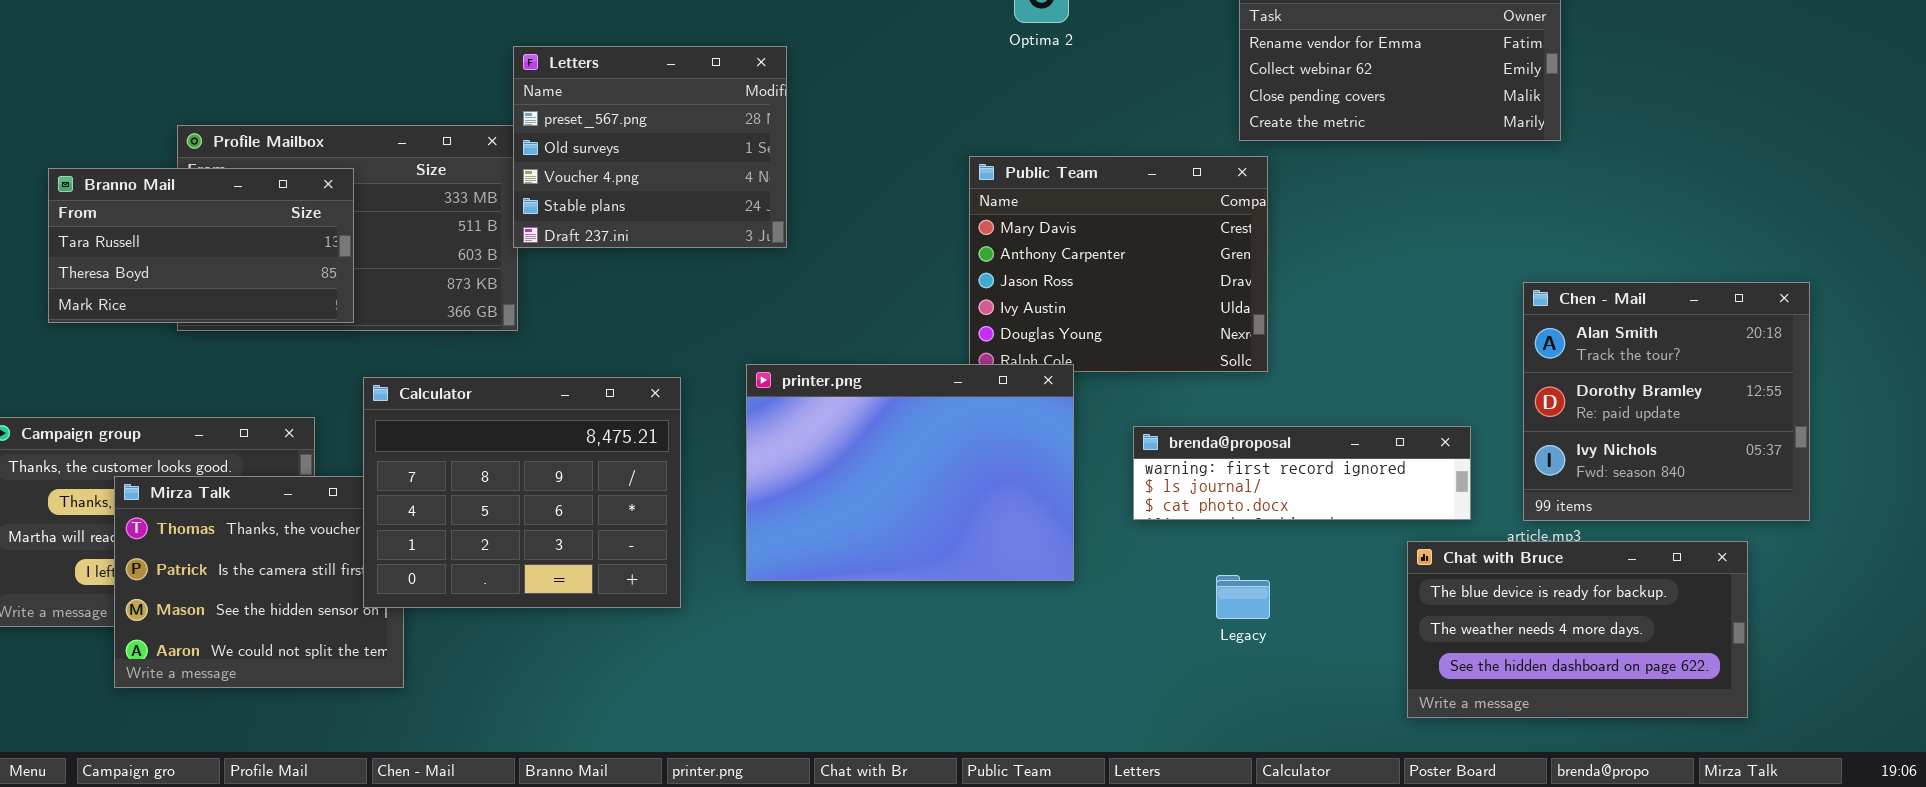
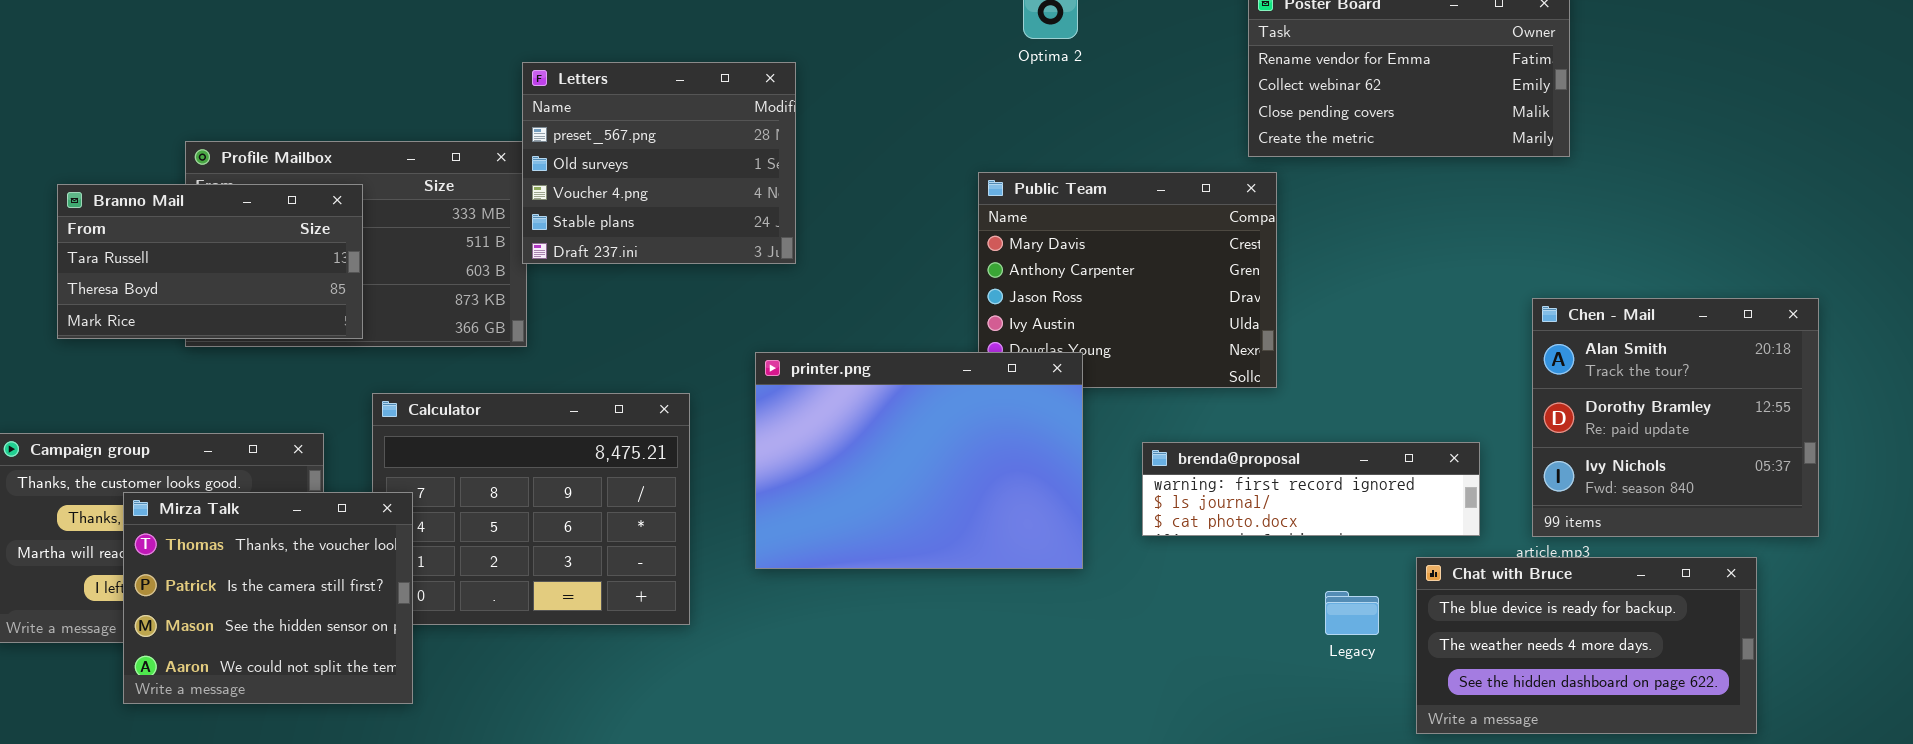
printer.png: [746,364,1074,581] -> [755,352,1083,569], moved
Mirza Talk: [114,476,404,688] -> [123,492,413,704], raised
Legacy: [1216,575,1270,619] -> [1325,591,1379,635], moved

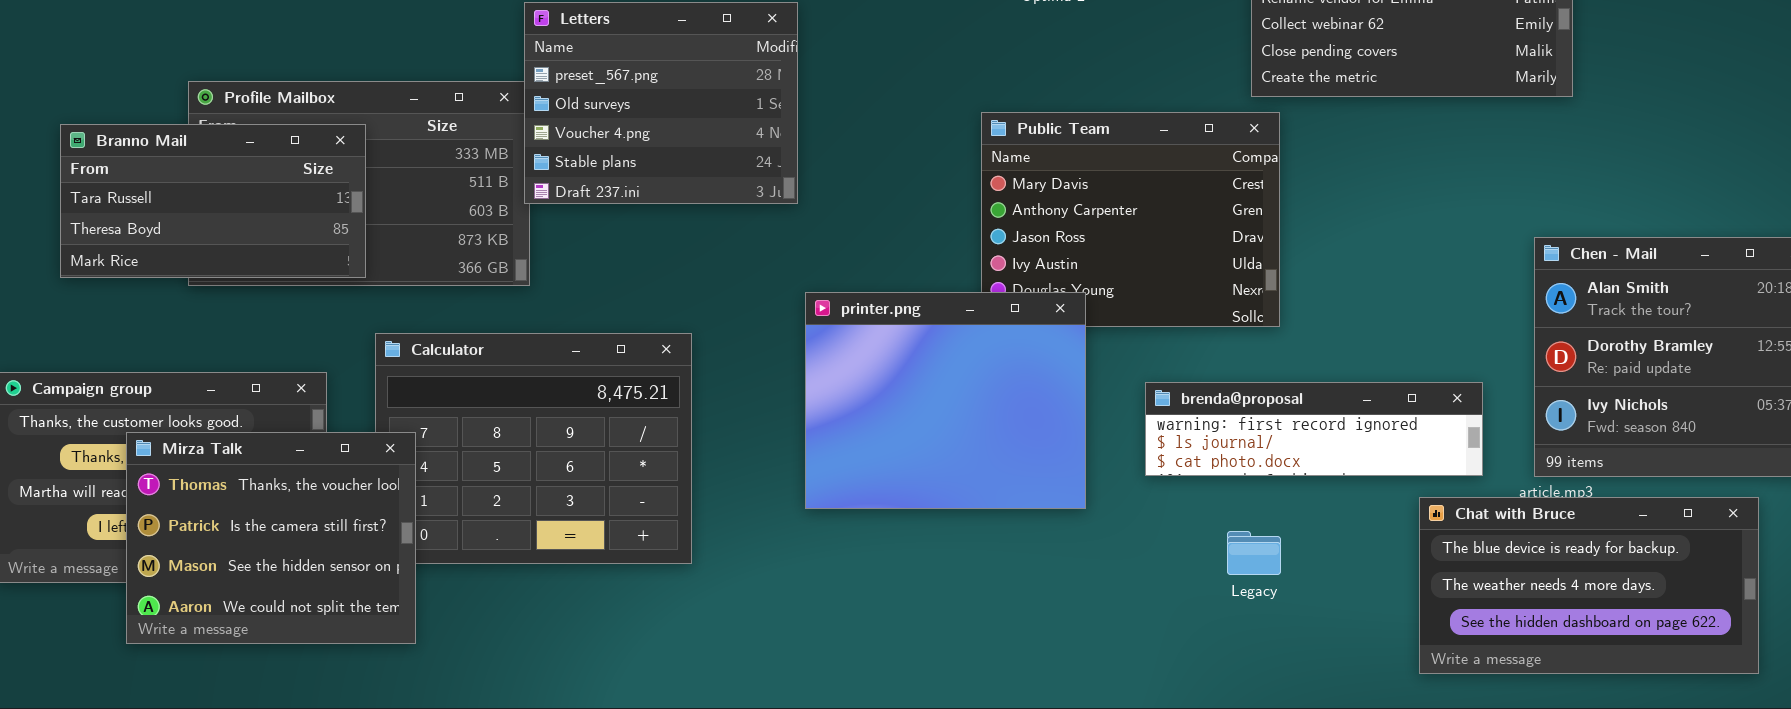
printer.png: [755,352,1083,569] -> [805,292,1086,509], resized
Legacy: [1325,591,1379,635] -> [1227,531,1281,575], moved

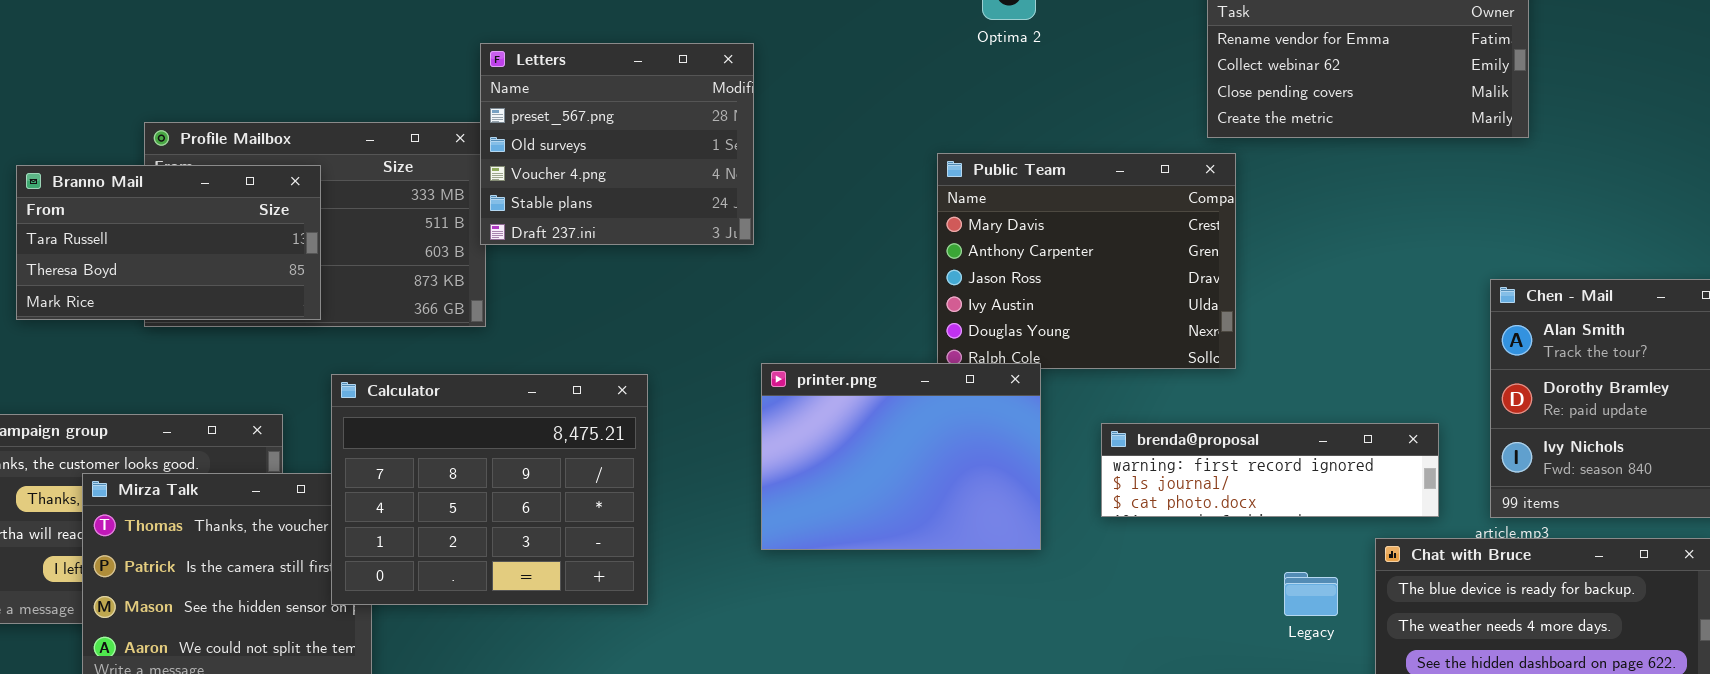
printer.png: [805,292,1086,509] -> [761,363,1041,550], resized
Calculator: [375,333,692,564] -> [331,374,648,605], raised
Legacy: [1227,531,1281,575] -> [1284,572,1338,616], moved

